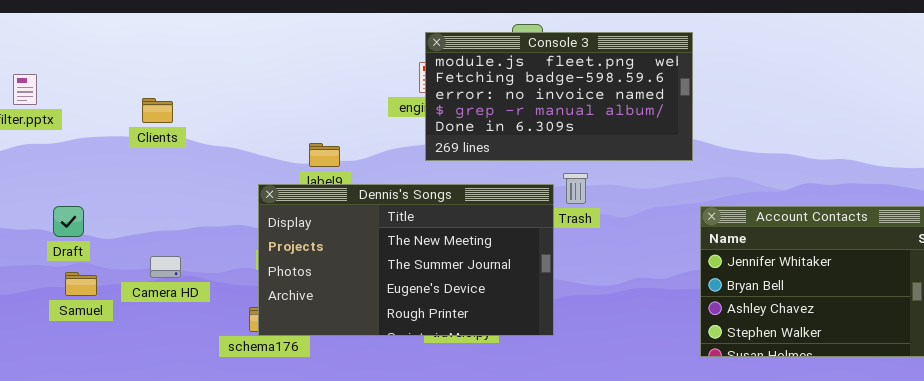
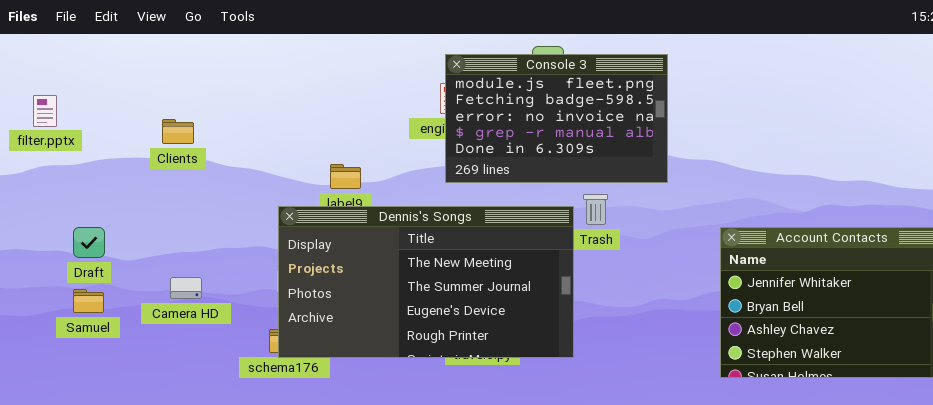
Console 3: [425,32,693,161] -> [445,54,668,183], resized
Samuel: [65,272,97,296] -> [73,289,104,313], moved

